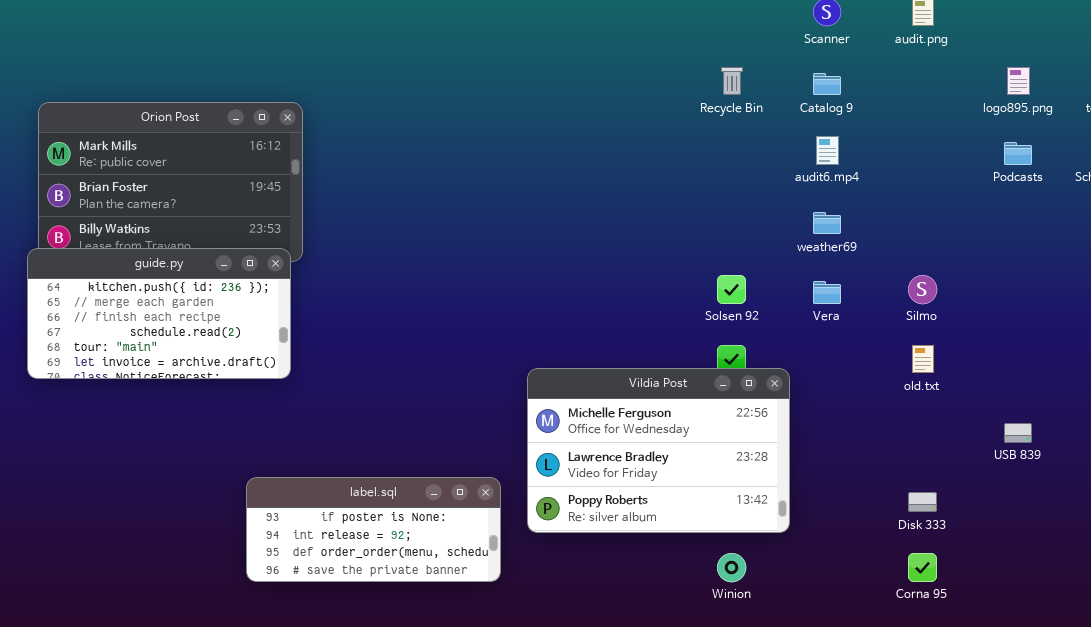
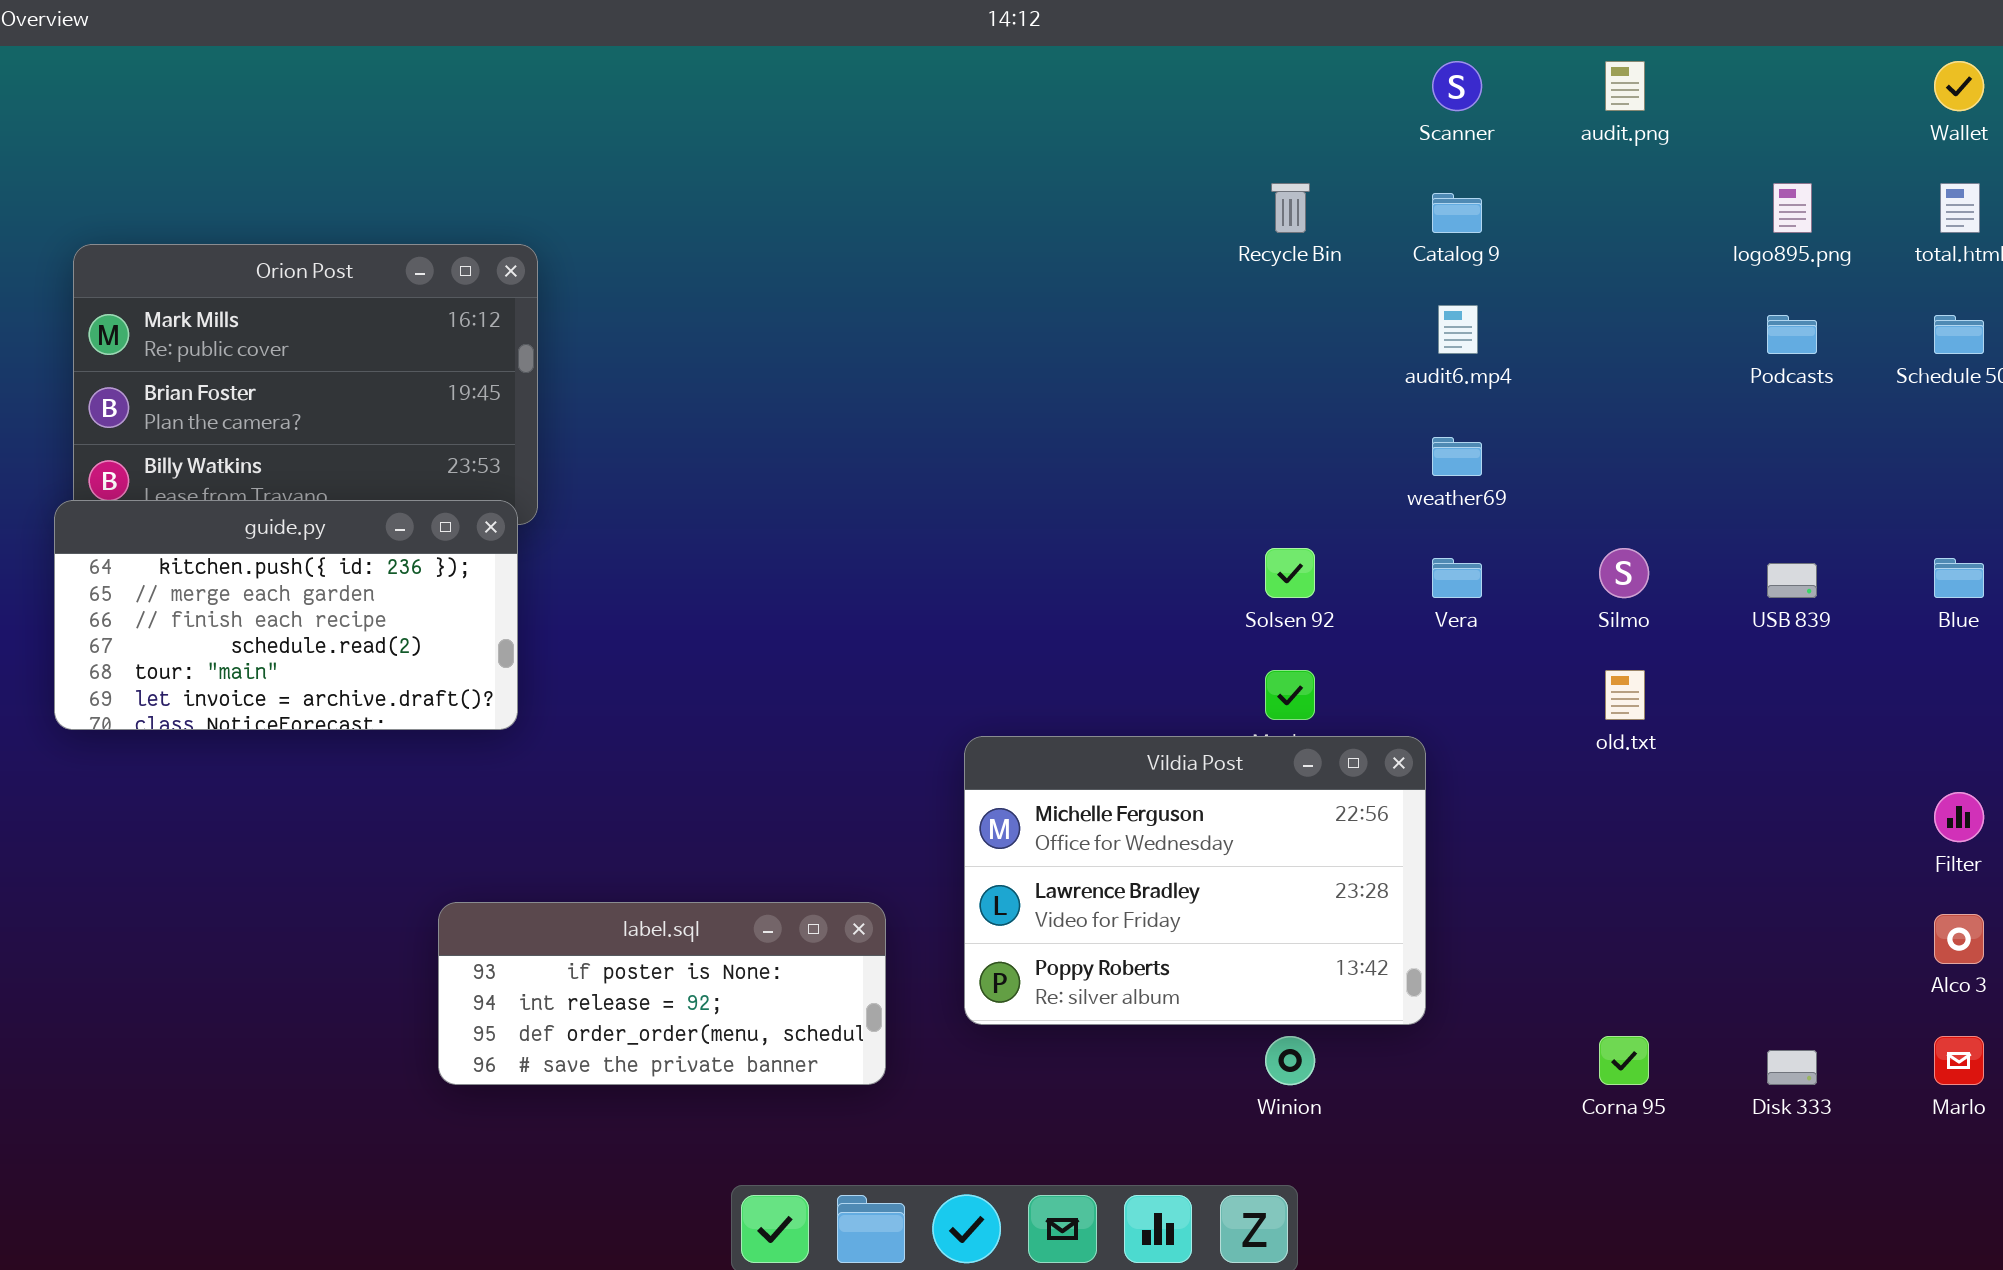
Vildia Post: [527,368,790,533] -> [964,736,1426,1025], moved
USB 839: [1004,423,1032,443] -> [1767,563,1817,598], moved
Disk 333: [908,492,937,512] -> [1767,1050,1817,1085], moved

